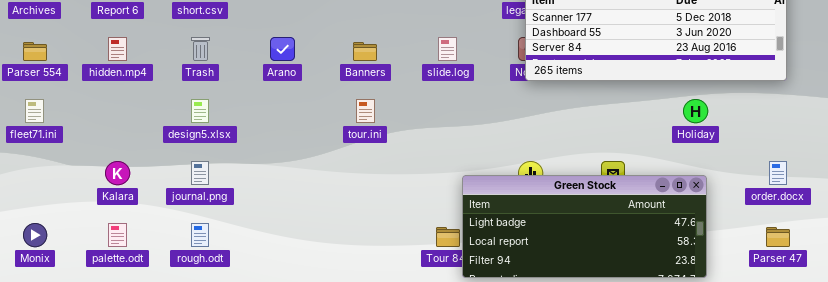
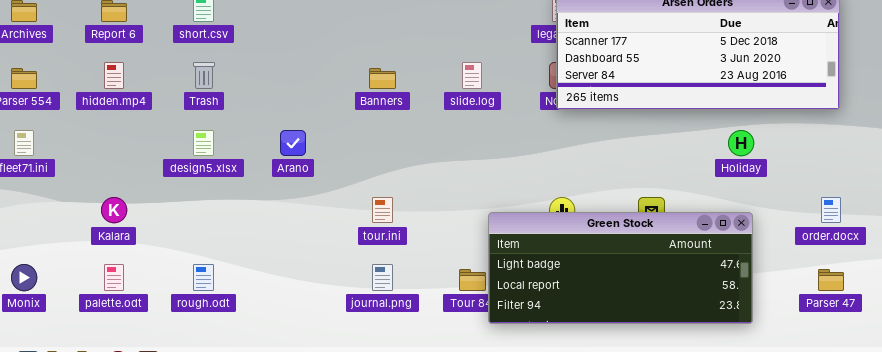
Arano: [270,37,295,61] -> [280,130,306,156], moved
tour.ini: [356,99,375,123] -> [372,197,393,223], moved
journal.png: [191,161,209,185] -> [372,264,393,291], moved

